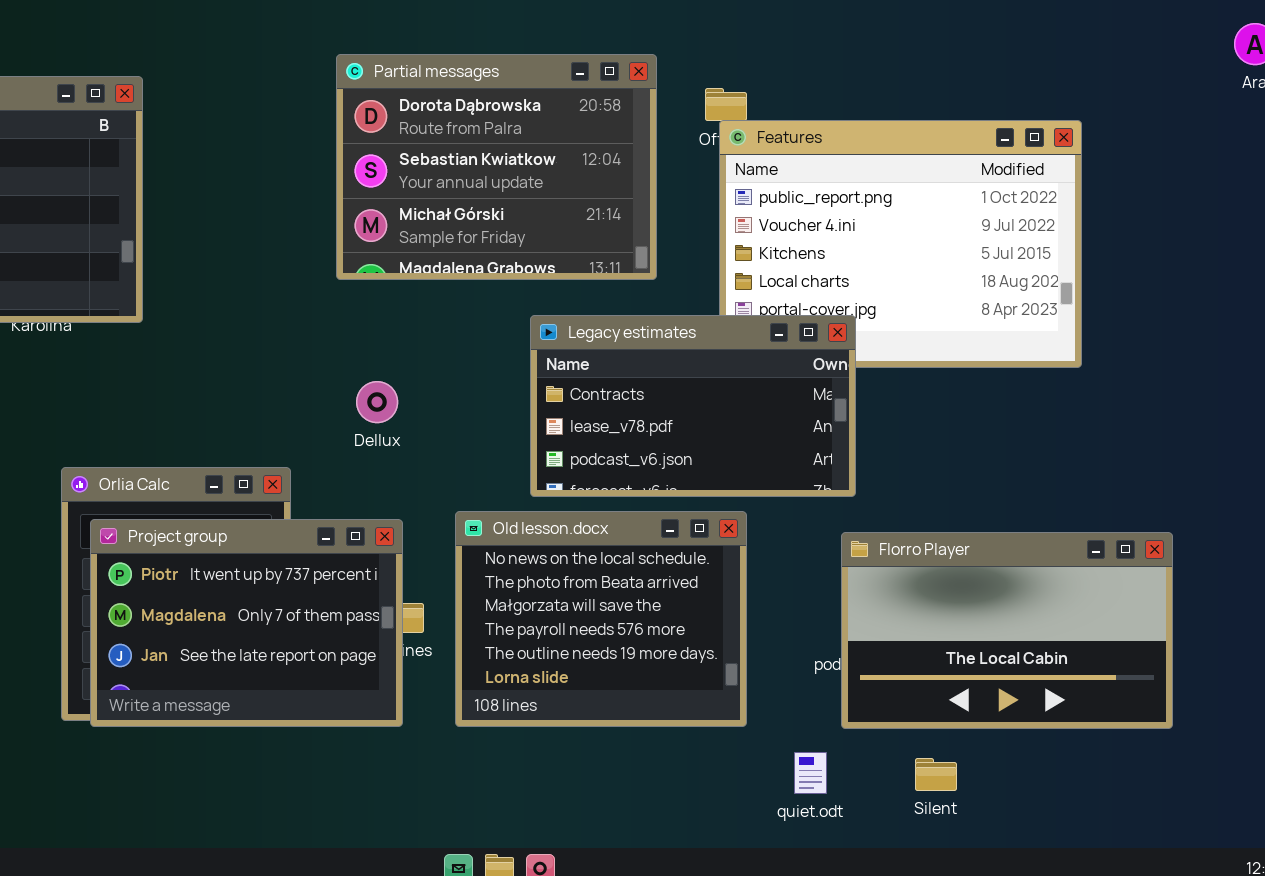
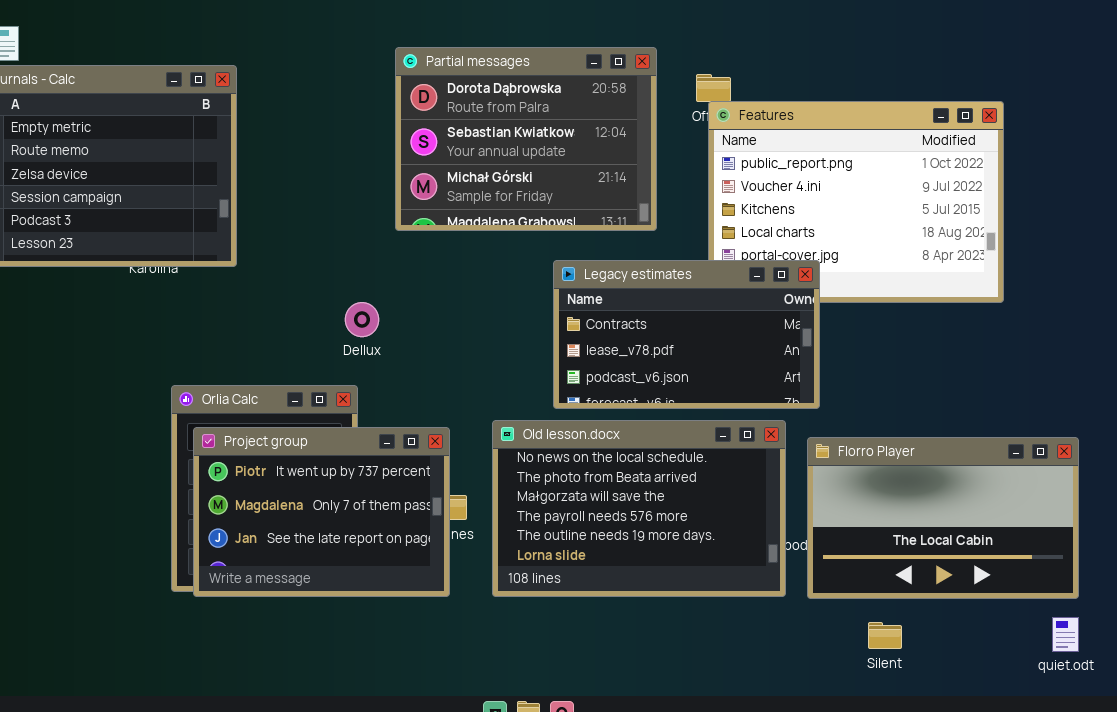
Dellux: [356,381,398,423] -> [345,302,379,337], moved
Old lesson.docx: [455,511,747,727] -> [492,420,786,597], resized
quiet.odt: [794,752,827,794] -> [1052,617,1079,652], moved

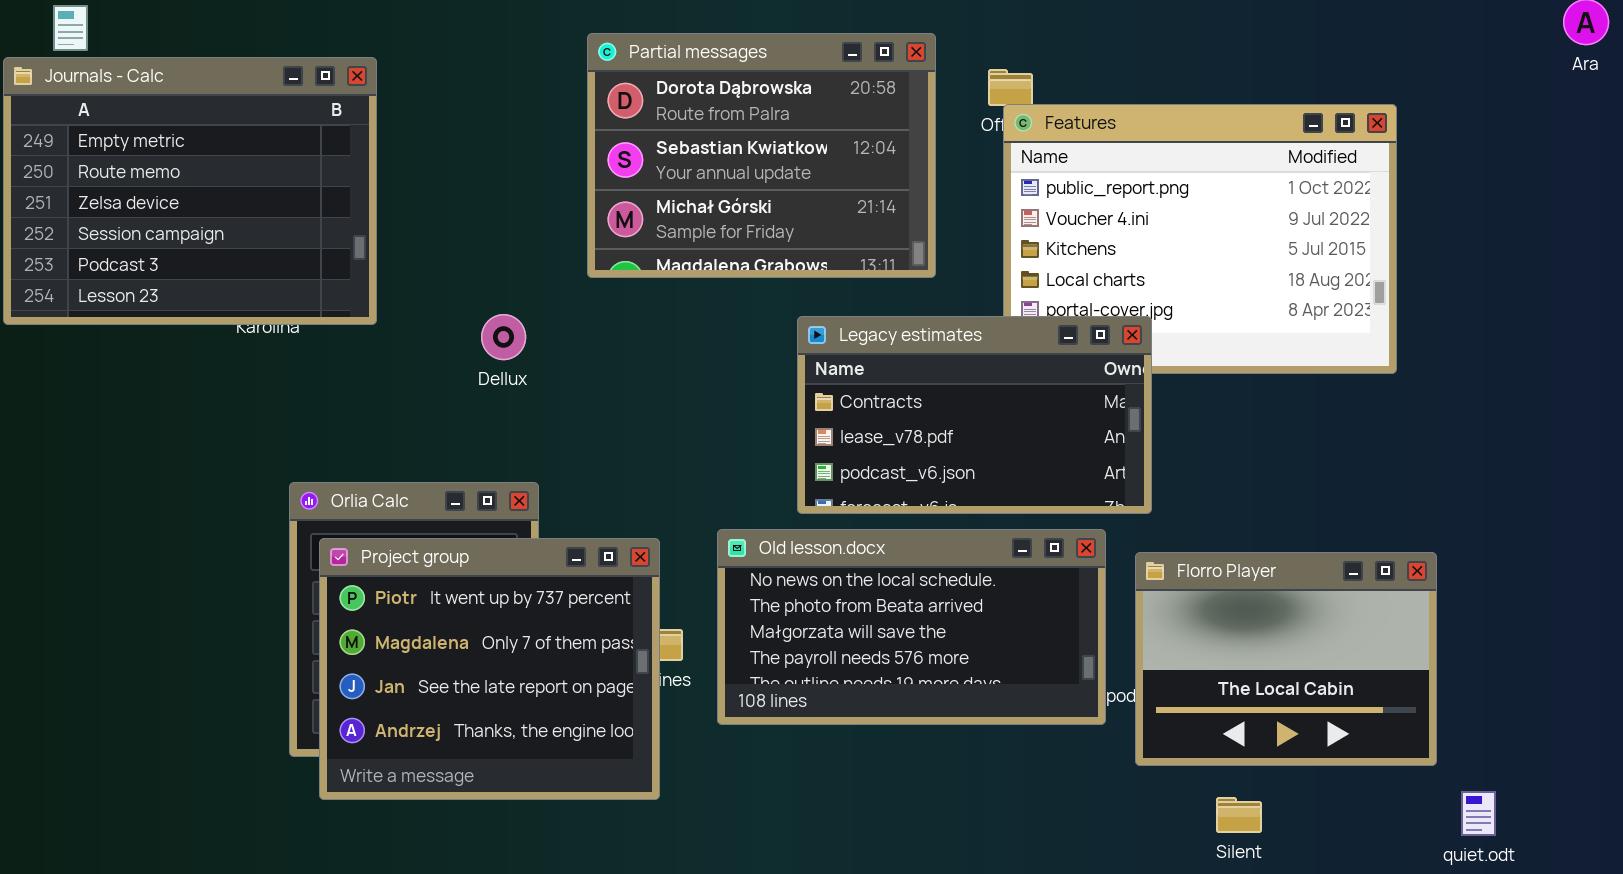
Dellux: [345,302,379,337] -> [481,314,526,360], moved
Old lesson.docx: [492,420,786,597] -> [717,529,1106,725], resized
Project group: [193,427,450,597] -> [319,538,660,800], resized
Florro Player: [807,437,1079,599] -> [1135,552,1437,766], resized

